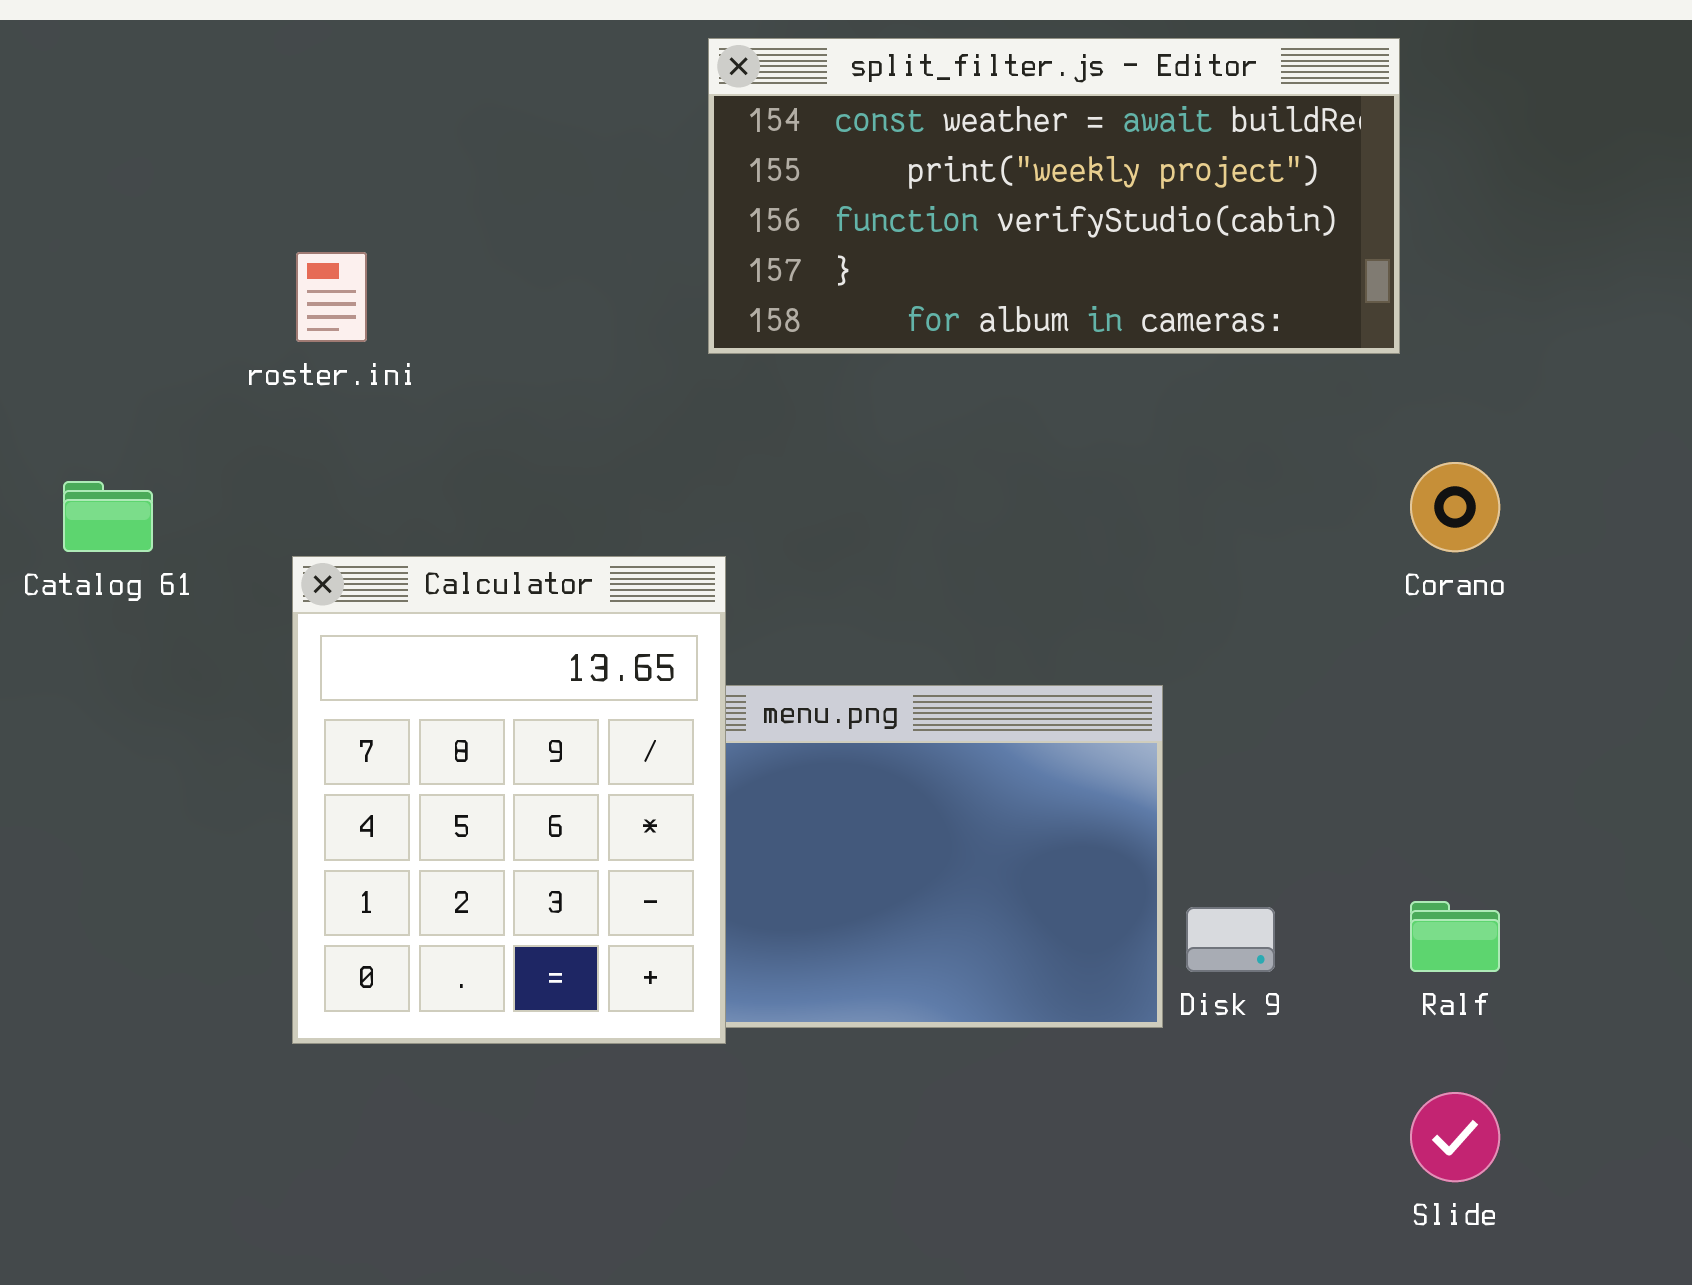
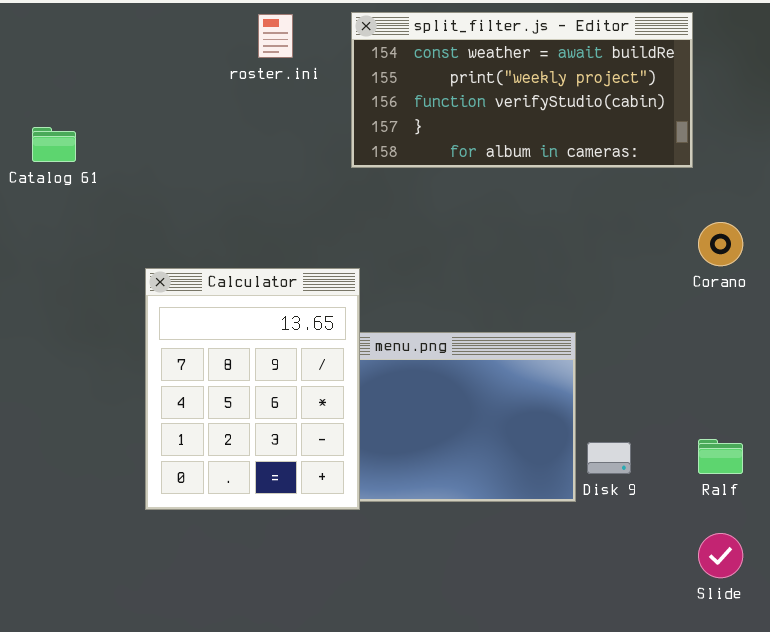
roster.ini: [296,252,367,342] -> [258,14,293,58], moved
Catalog 61: [63,481,153,552] -> [32,127,76,162], moved

